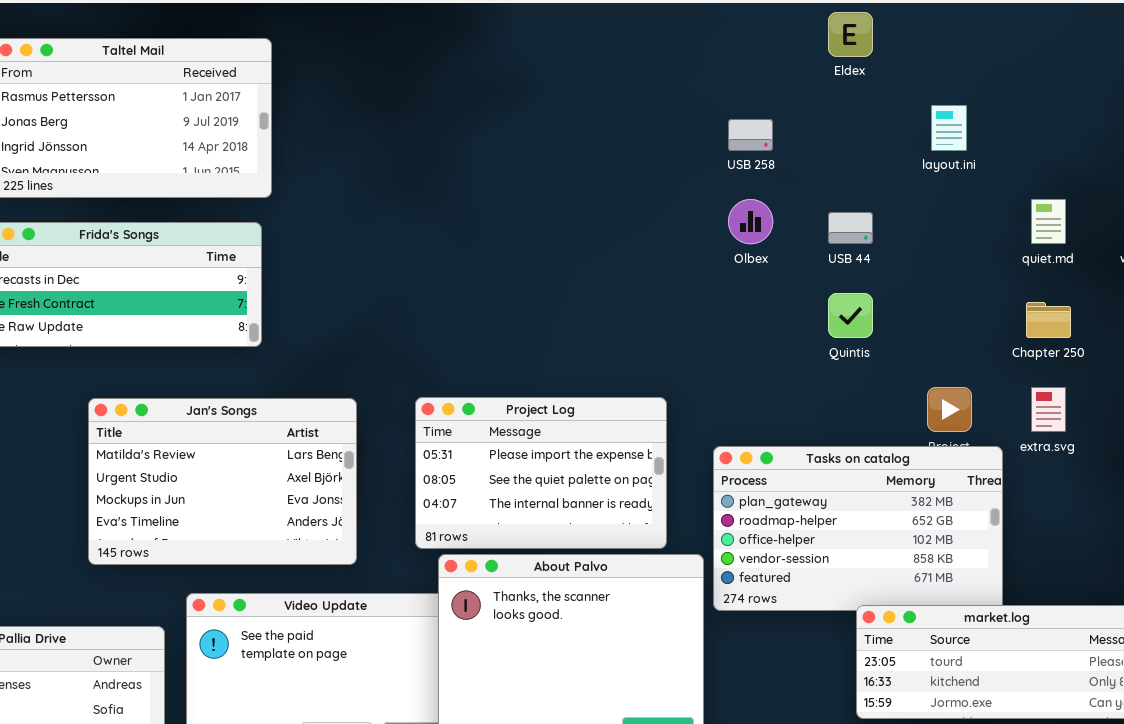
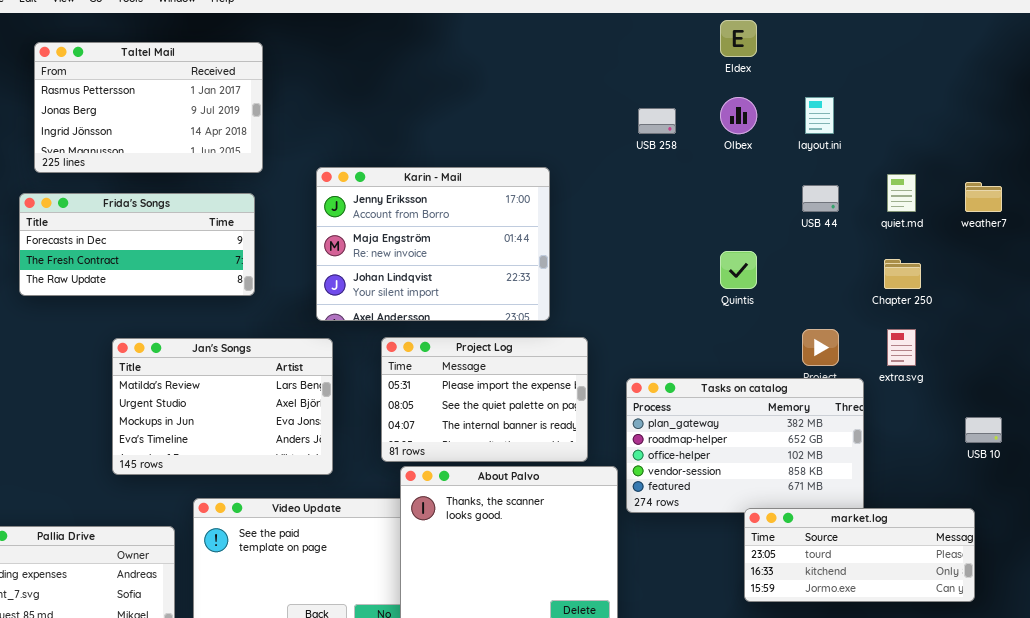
Karin - Mail: none -> [316,167,550,321], opened
Olbex: [728,199,773,244] -> [720,97,757,134], moved
USB 44: [828,212,873,244] -> [802,185,839,212], moved

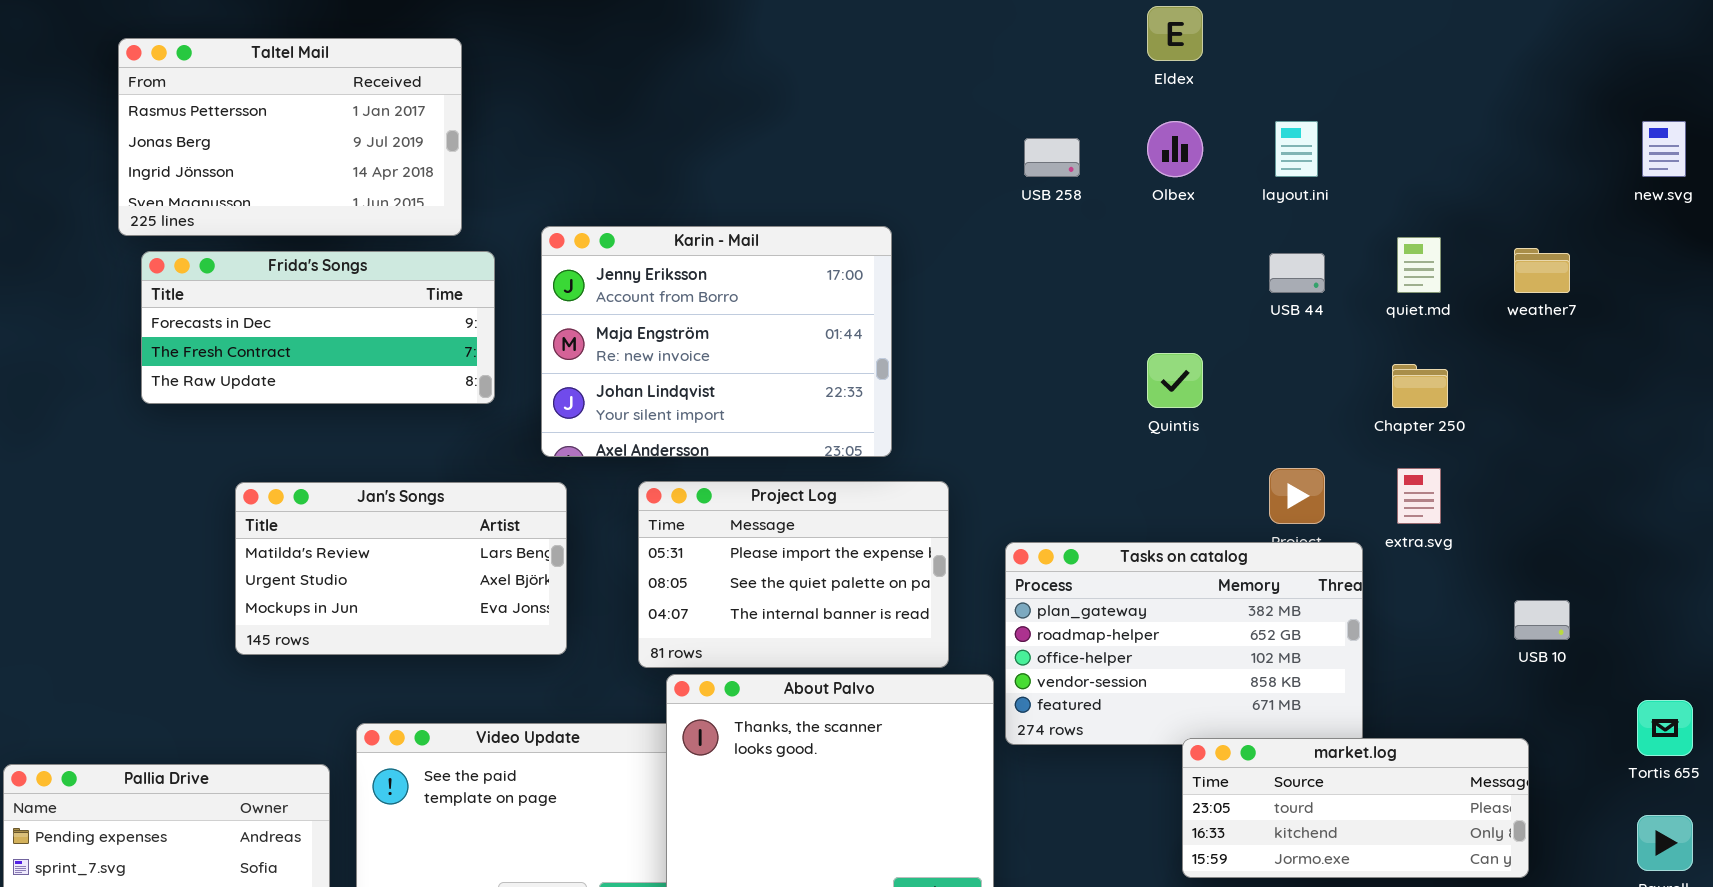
Frida's Songs: [19,193,255,296] -> [141,251,495,404], moved
Jan's Songs: [112,338,333,475] -> [235,482,567,655], resized

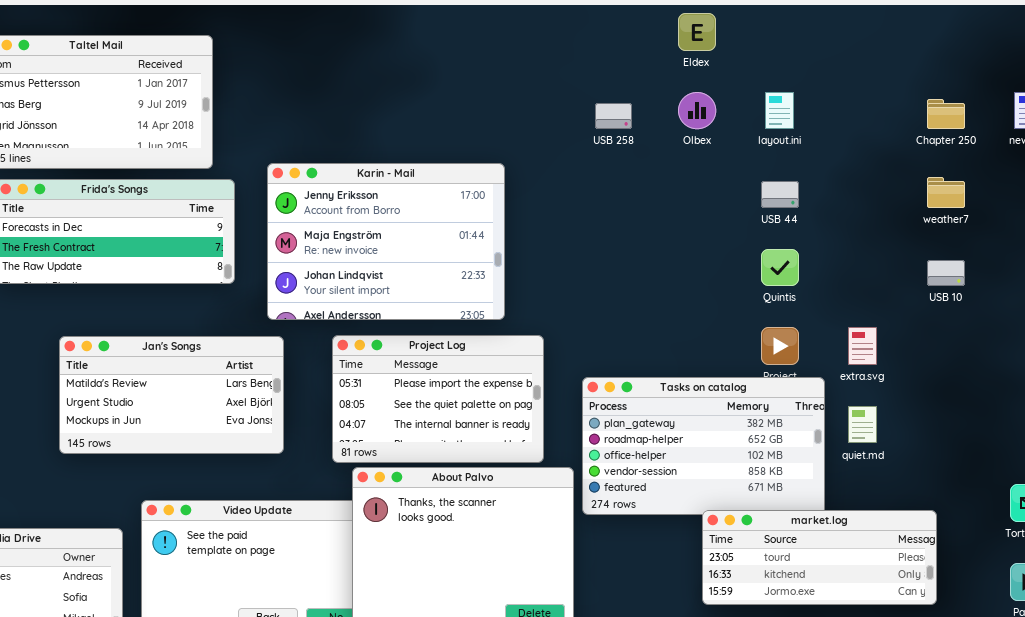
quiet.md: [1397,237,1441,293] -> [848,406,877,443], moved
Quintis: [1147,353,1203,408] -> [761,249,799,286], moved
Chapter 250: [1392,364,1448,408] -> [927,99,965,129], moved
USB 10: [1514,600,1570,640] -> [927,260,965,286], moved

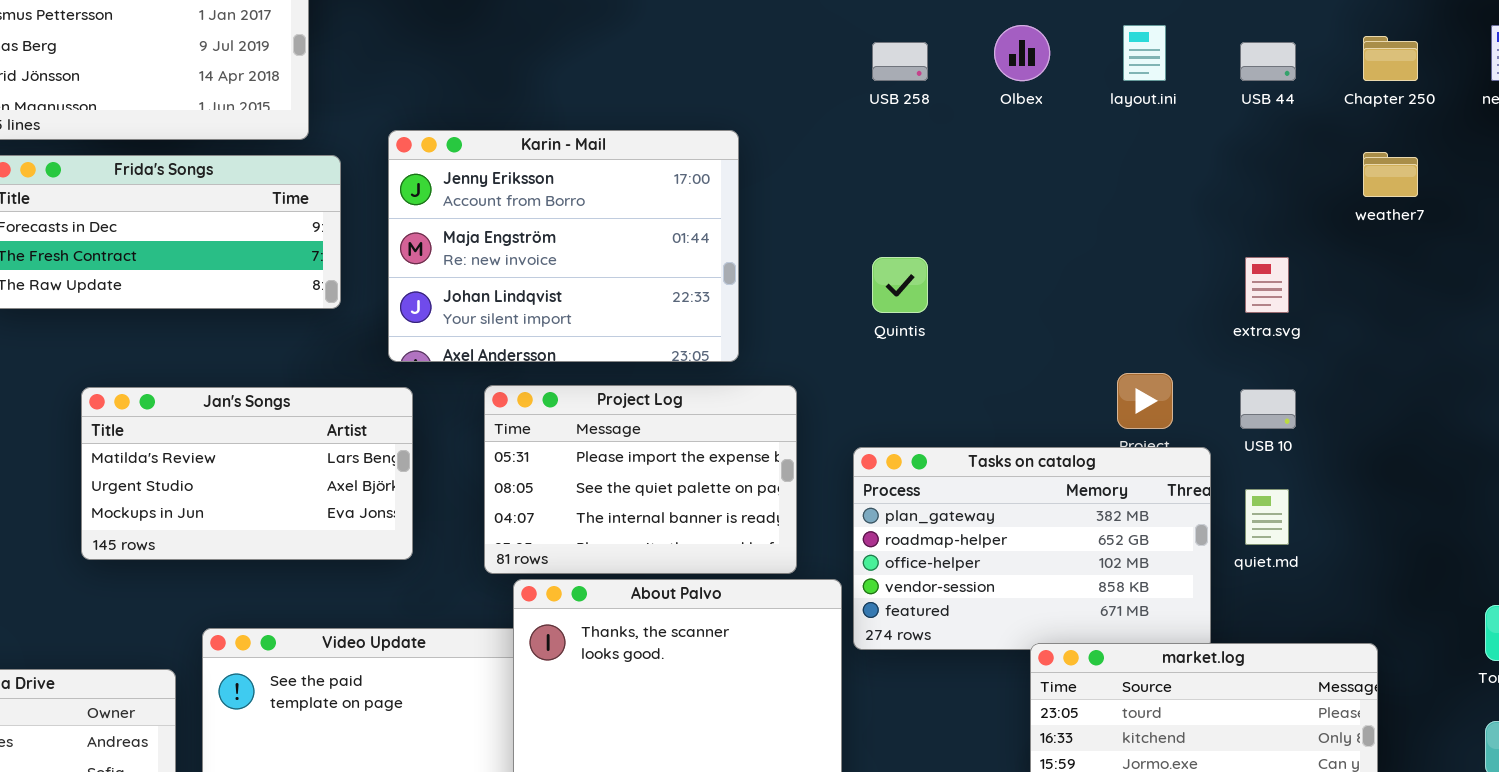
USB 44: [761,181,799,208] -> [1240,42,1296,81], moved
Quintis: [761,249,799,286] -> [872,257,928,313], moved
USB 10: [927,260,965,286] -> [1240,389,1296,429], moved
extra.svg: [848,327,877,365] -> [1245,257,1289,313], moved

